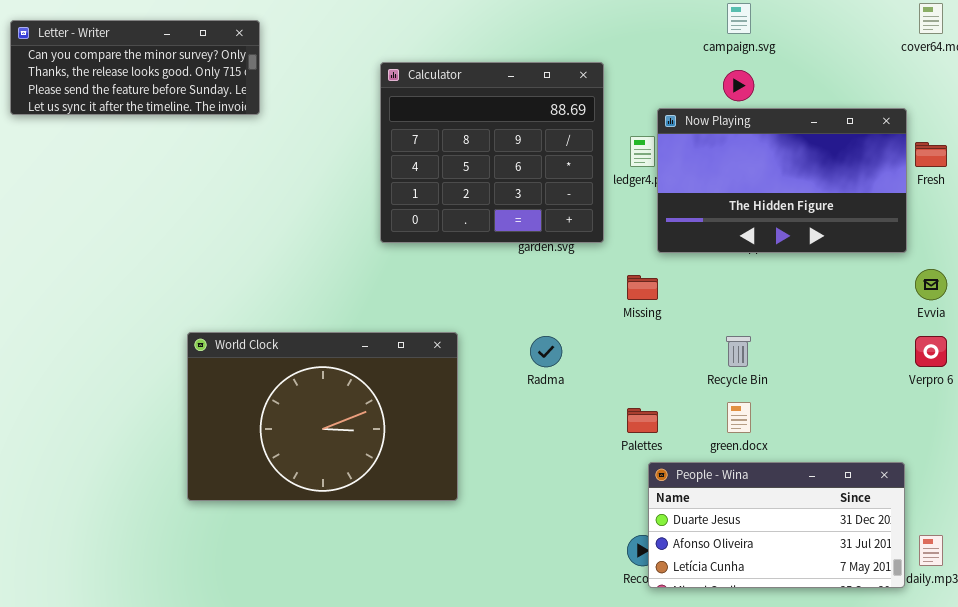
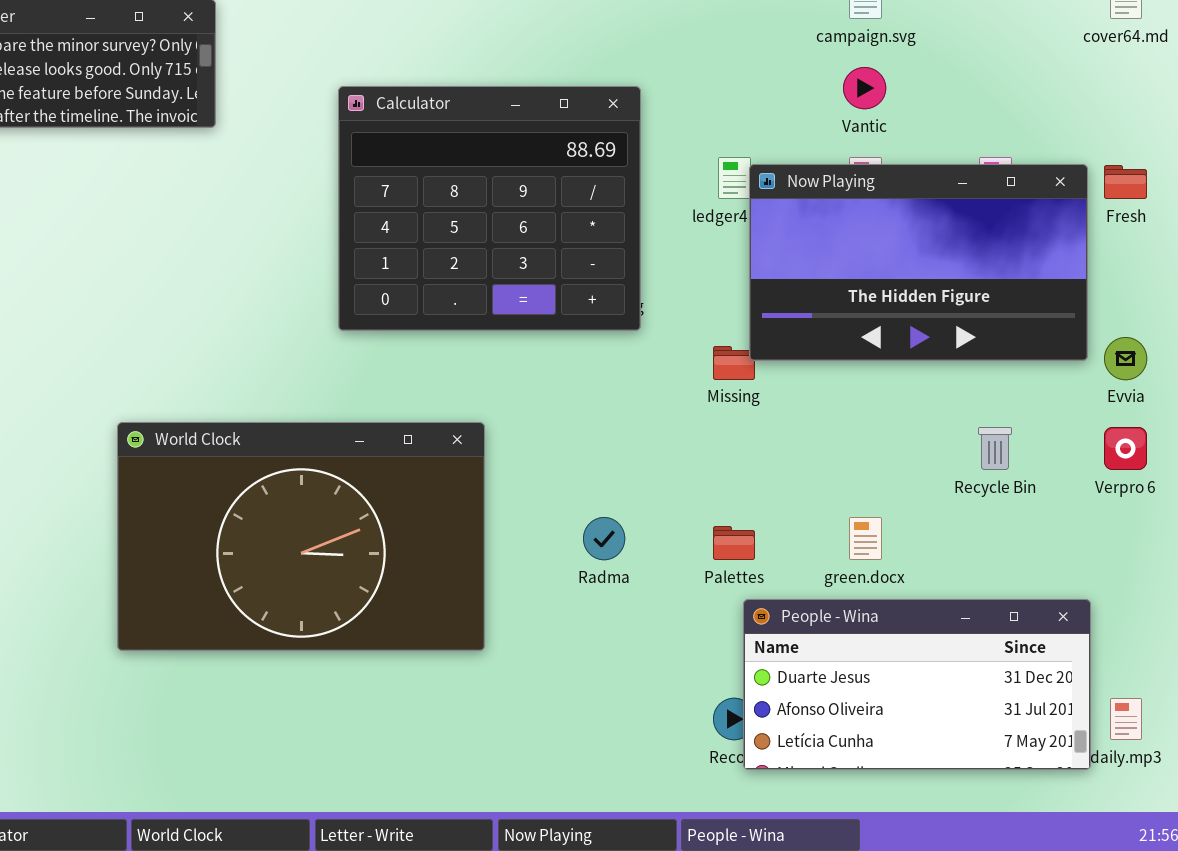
Calculator: [380,62,604,243] -> [338,86,641,331], moved
Now Playing: [657,108,907,253] -> [749,164,1088,361], moved
Radma: [530,336,562,367] -> [583,517,625,560], moved
Recycle Bin: [726,336,751,367] -> [978,427,1012,470], moved

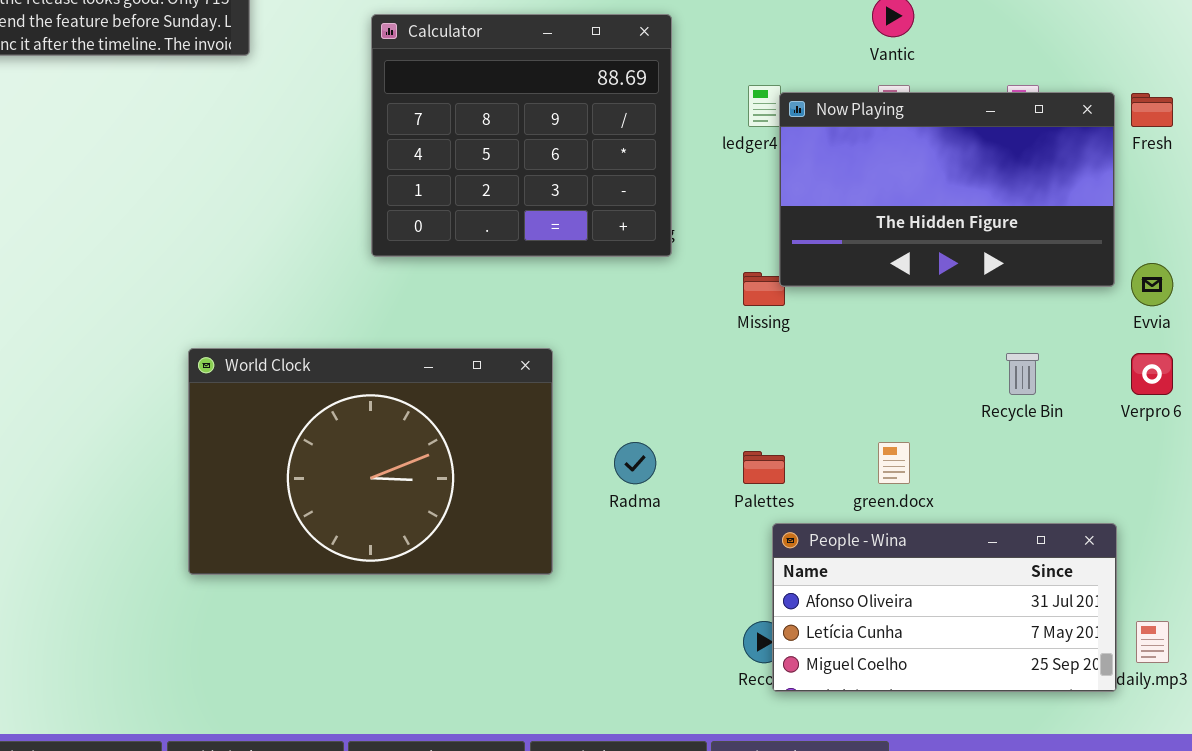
World Clock: [117,422,485,651] -> [188,348,553,575], moved
People - Wina: [743,599,1091,770] -> [772,523,1117,692], scrolled down 1 row

